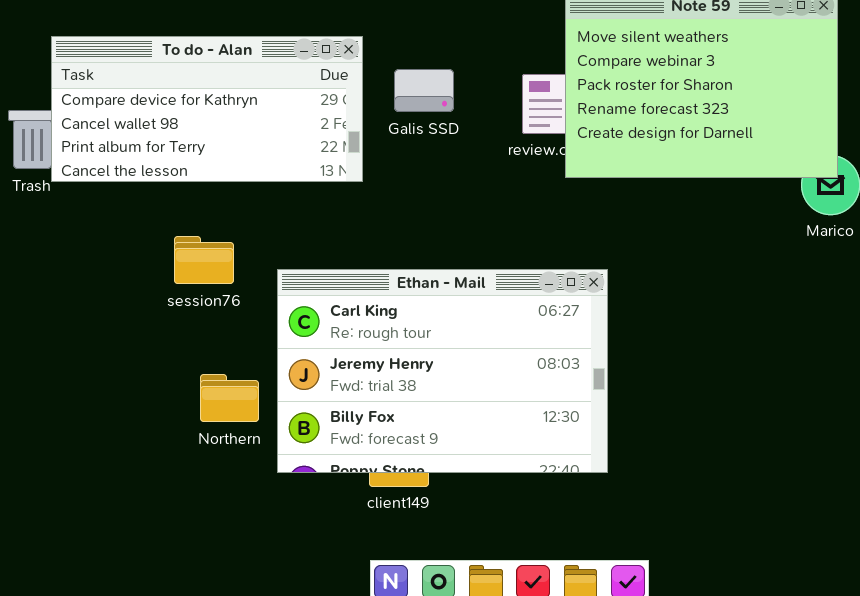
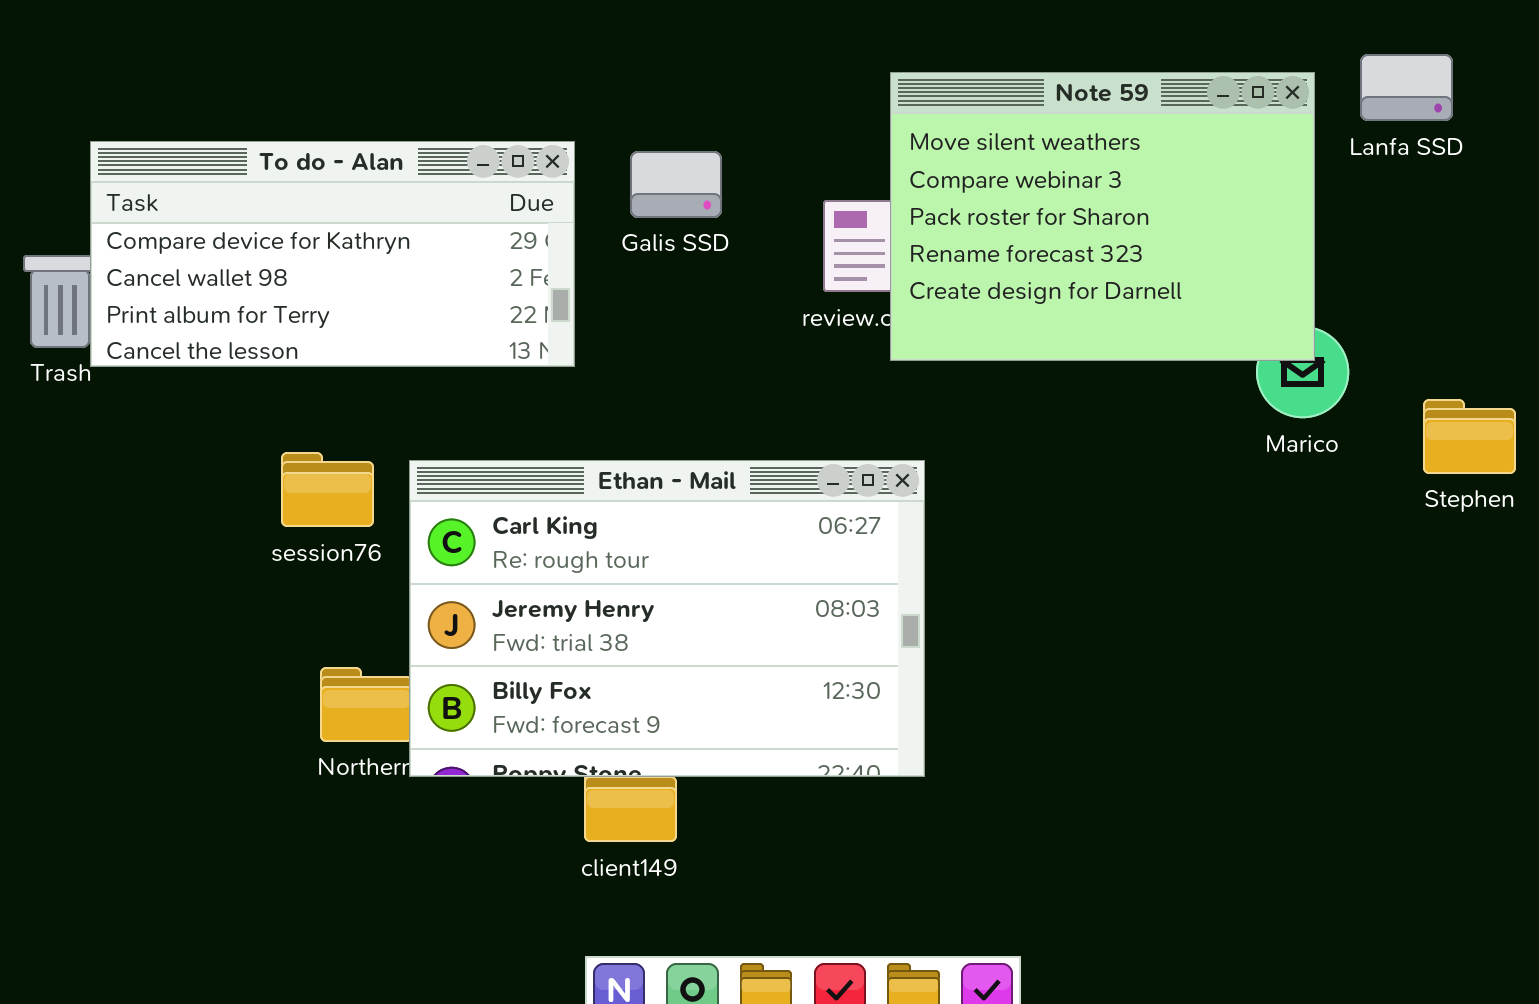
Galis SSD: [394,69,454,112] -> [630,151,722,218], moved
Ethan - Mail: [277,269,608,473] -> [409,460,925,777], moved

